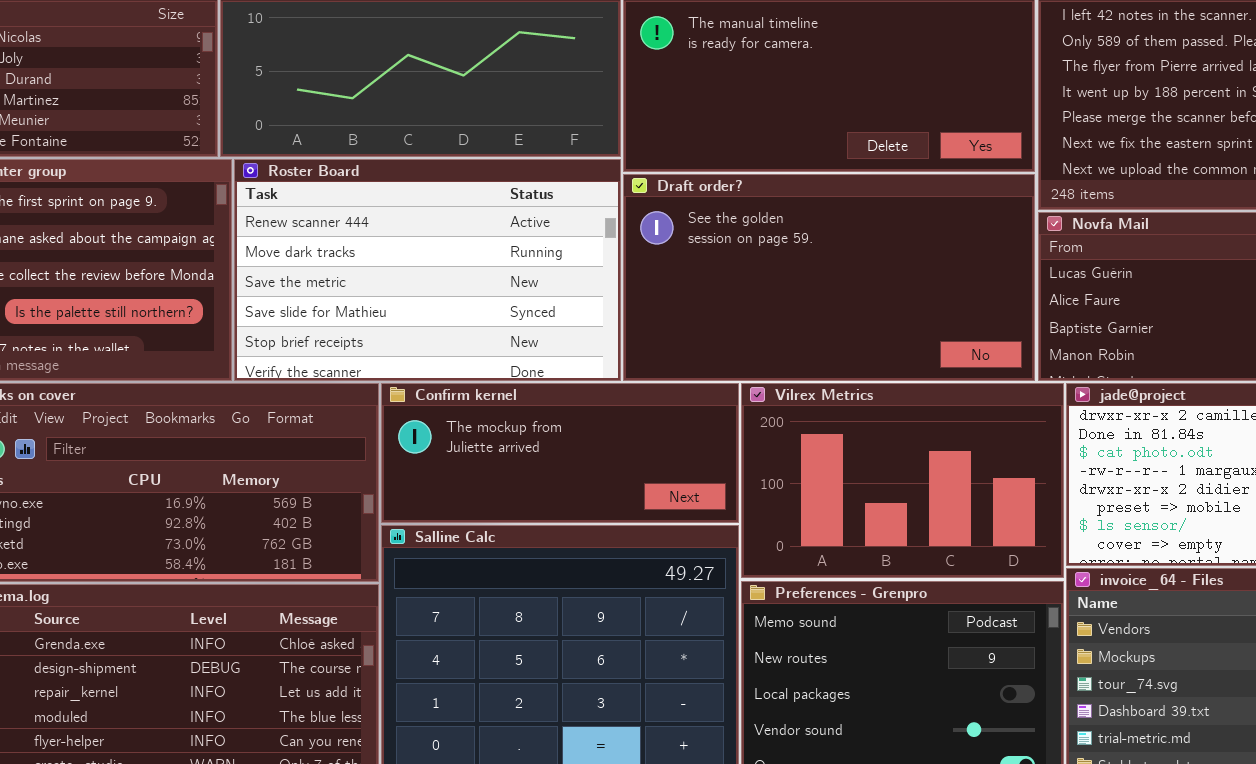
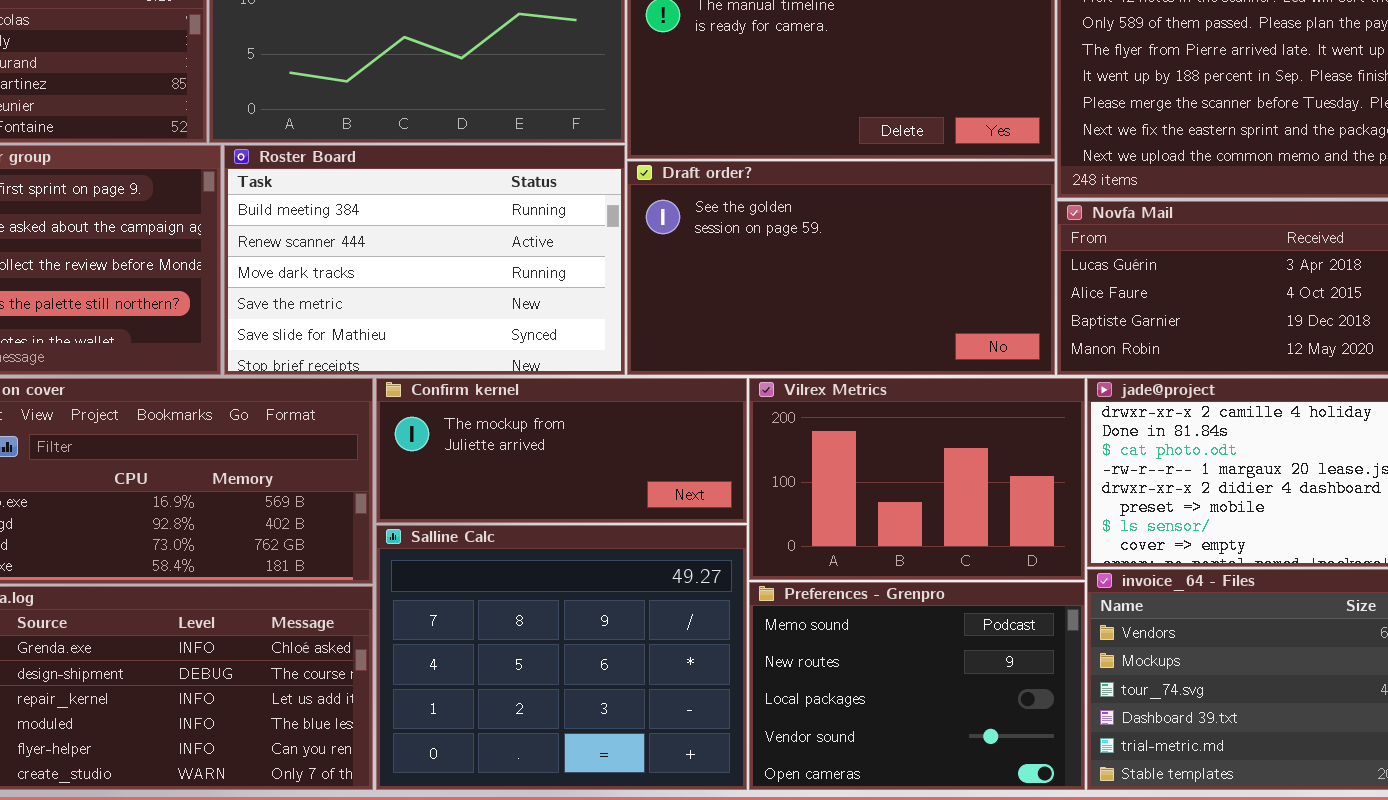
Roster Board: [234,159,621,381] -> [224,145,625,375], scrolled up 1 row

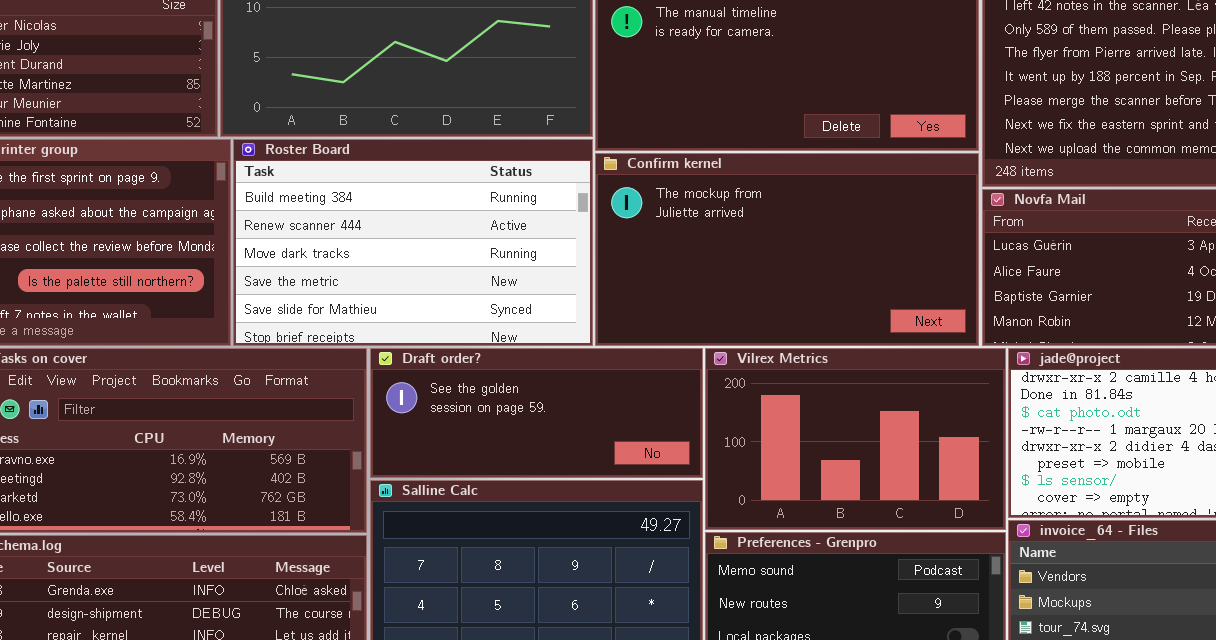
Draft order?: [627,161,1055,375] -> [370,348,703,478], moved, resized
Confirm kernel: [376,378,747,523] -> [595,153,979,346], moved, resized

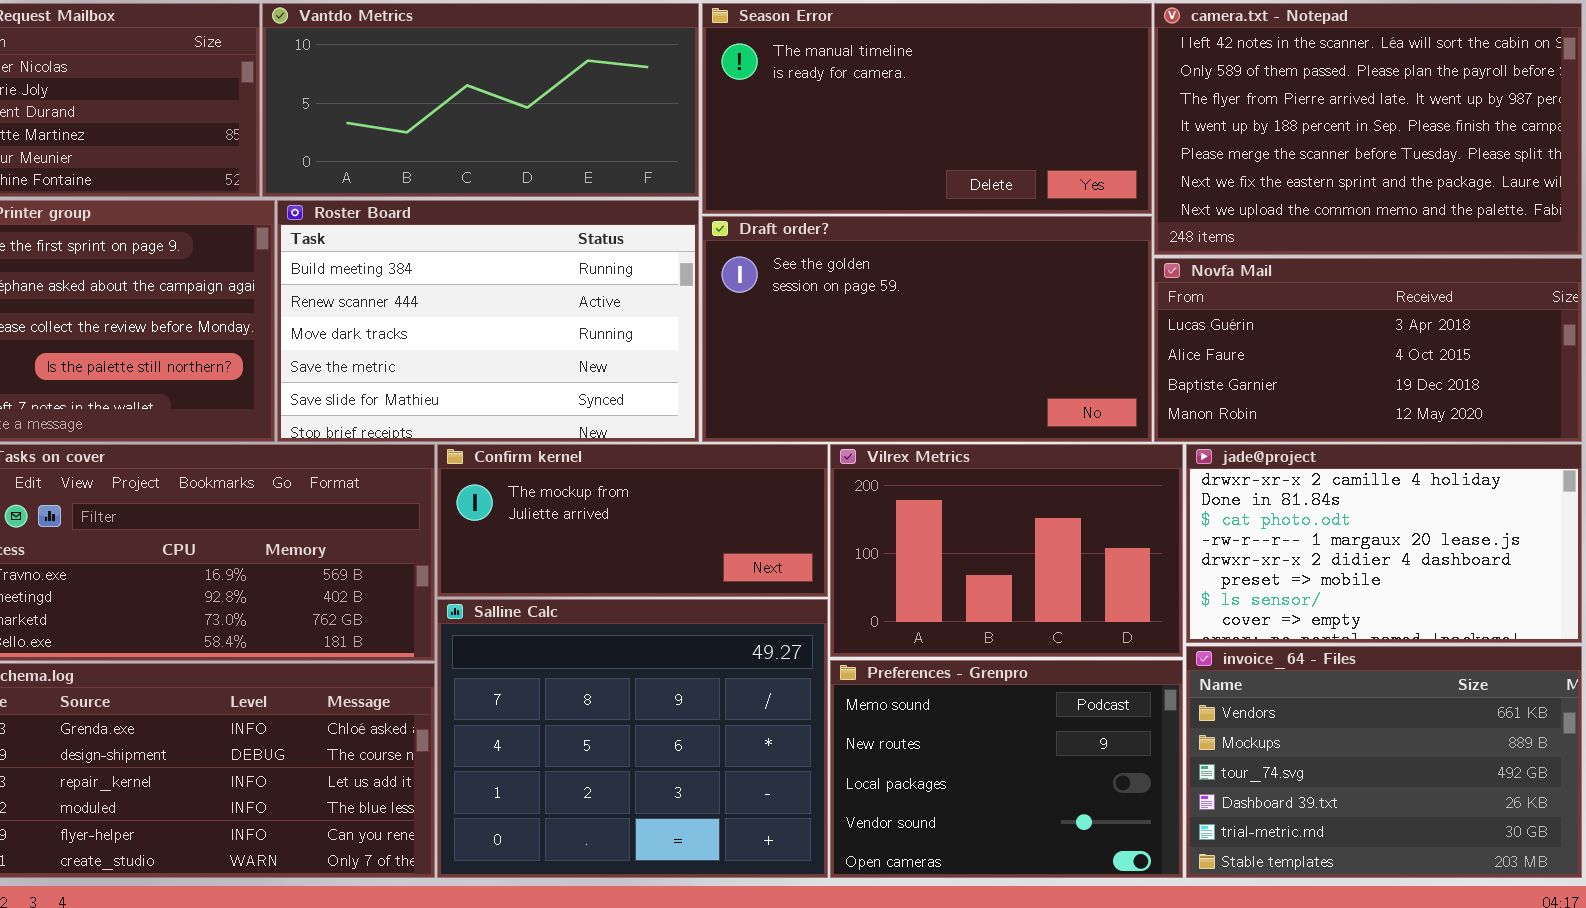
Confirm kernel: [595,153,979,346] -> [437,444,828,597], moved, resized
Draft order?: [370,348,703,478] -> [702,216,1152,442], moved, resized

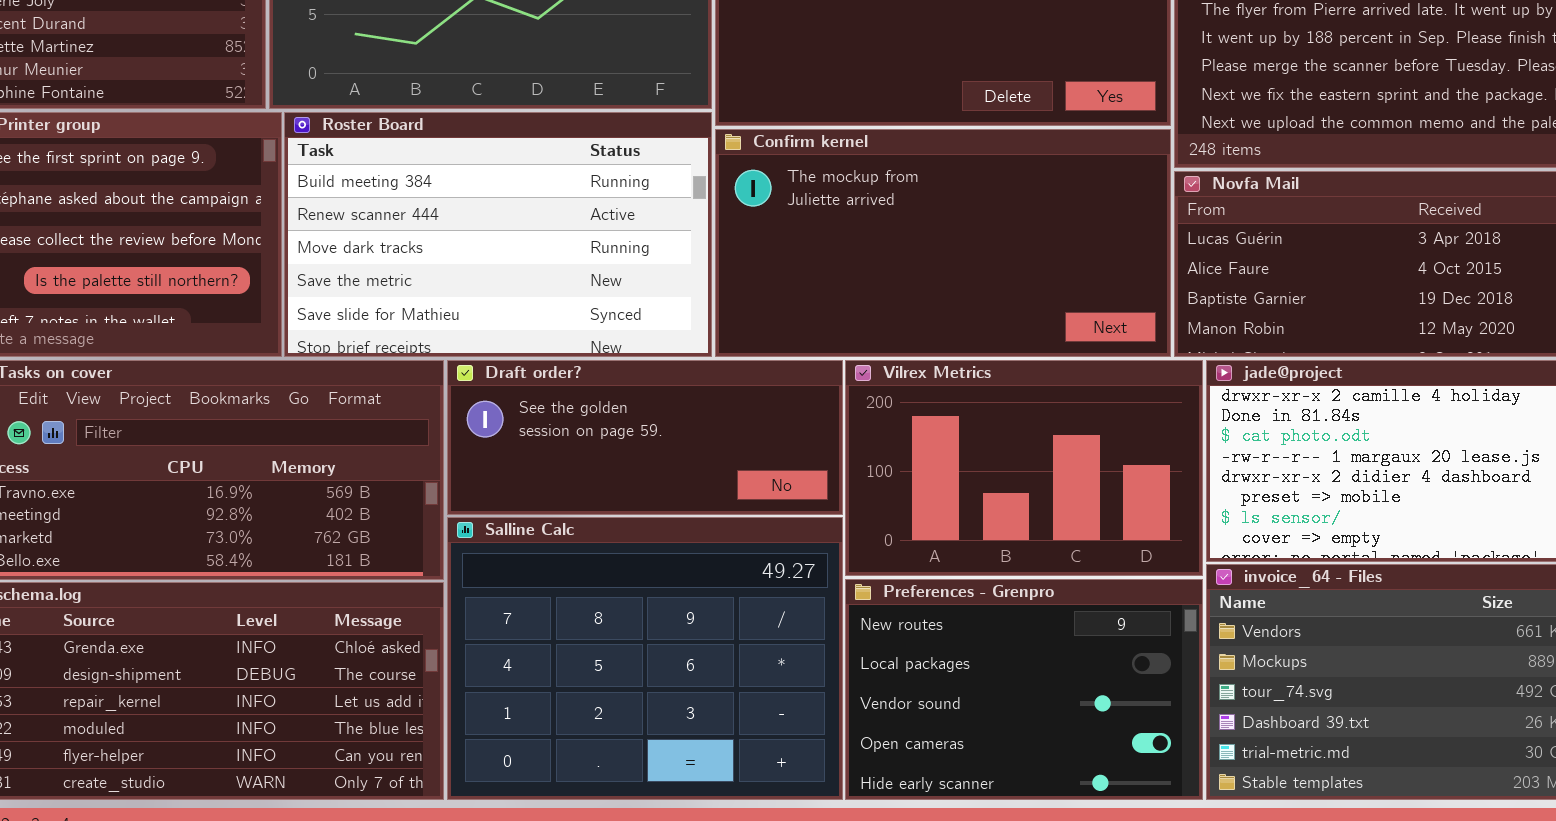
Draft order?: [702,216,1152,442] -> [447,360,843,515], moved, resized
Confirm kernel: [437,444,828,597] -> [715,129,1171,357], moved, resized
Preferences - Grenpro: [830,660,1183,878] -> [845,579,1203,800], scrolled down 1 row

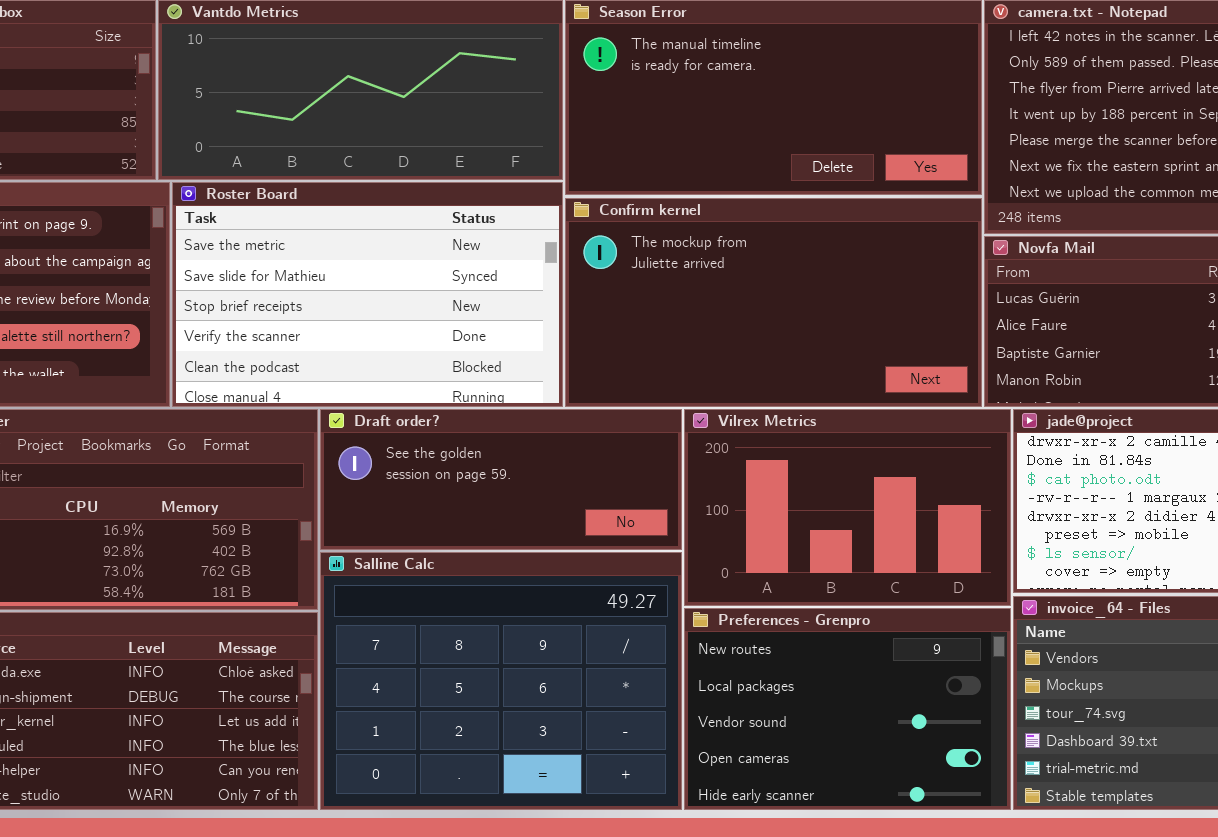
Roster Board: [284,112,712,357] -> [172,182,563,407], scrolled down 3 rows

